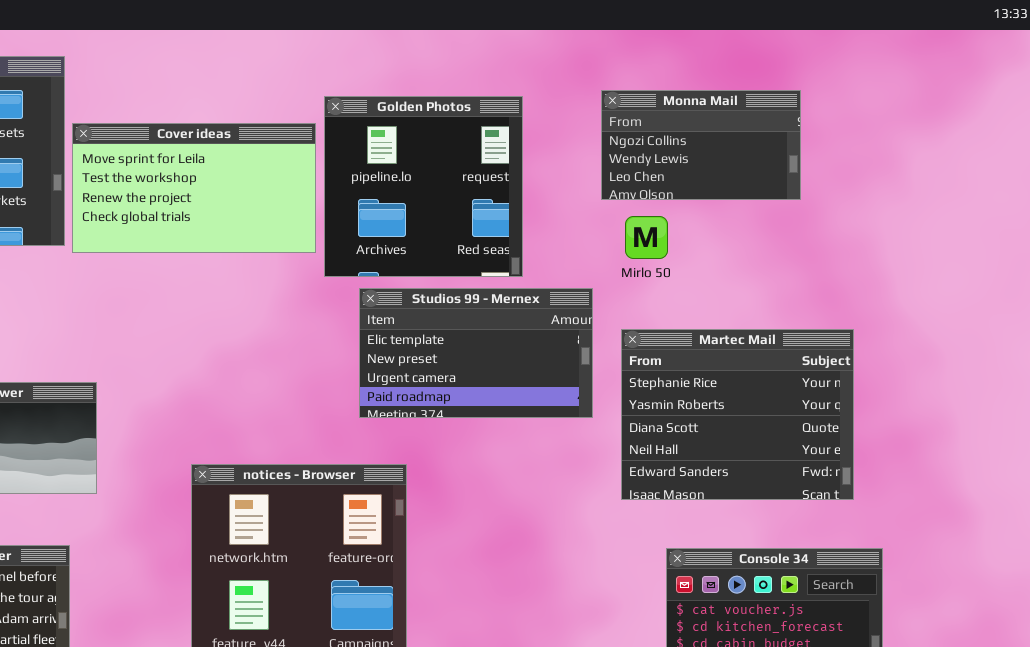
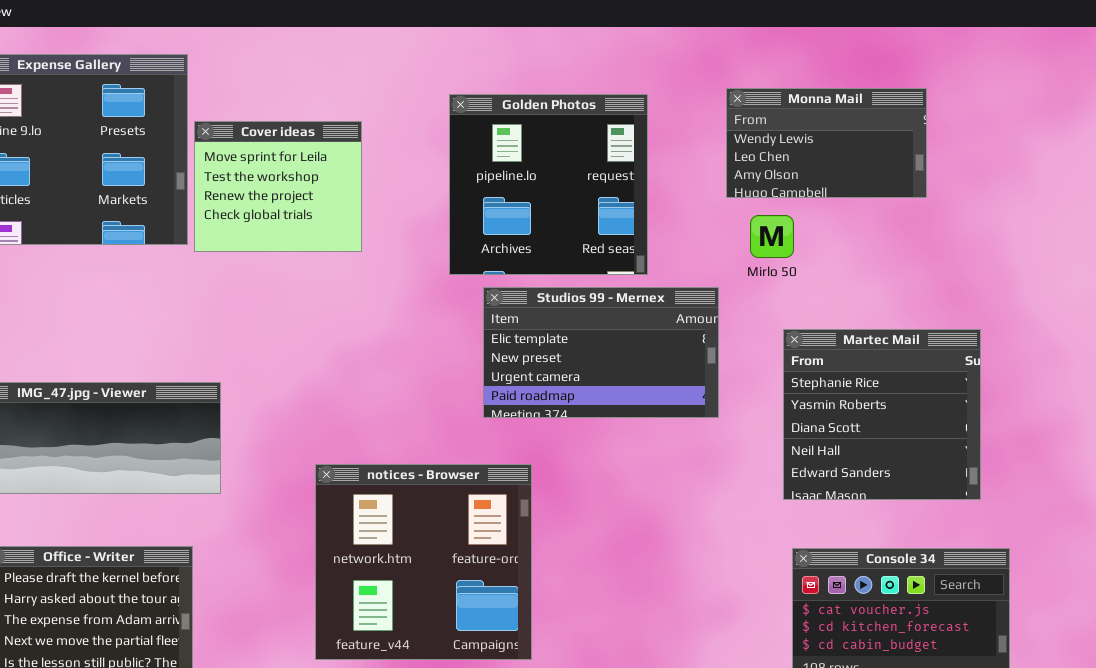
Monna Mail: [601,90,801,200] -> [726,88,927,198], scrolled down 1 row
Cover ideas: [72,123,316,253] -> [194,121,362,252], resized
Martec Mail: [621,329,854,500] -> [783,329,981,500], resized

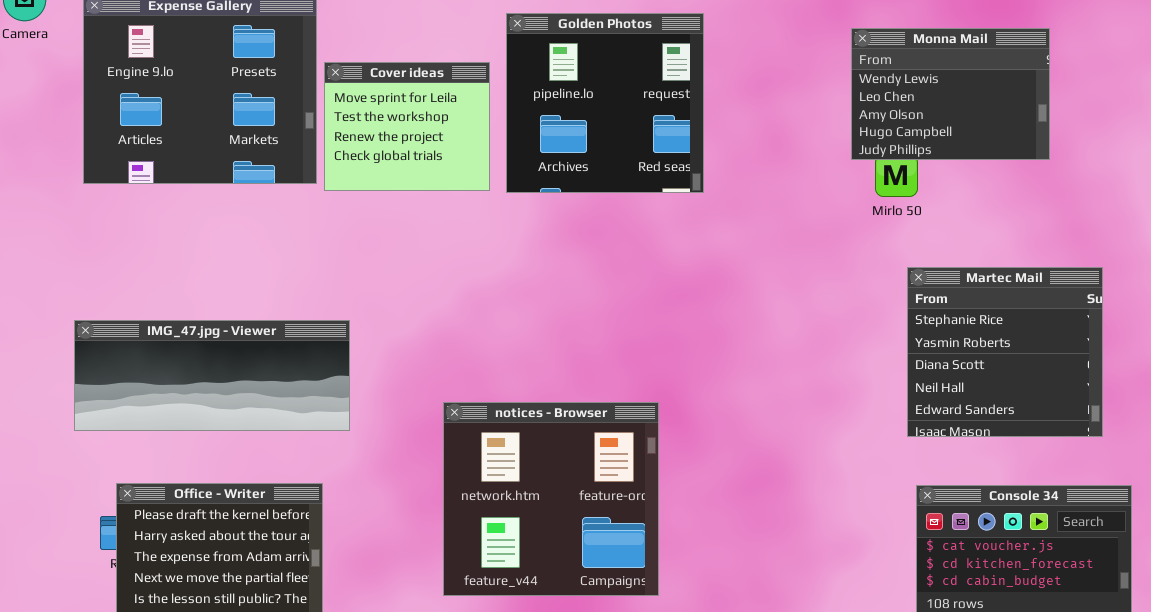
Monna Mail: [726,88,927,198] -> [851,28,1050,160], resized
Golden Photos: [449,94,648,275] -> [506,13,704,193], moved
Studios 99 - Mernex: [483,287,719,418] -> none, closed

